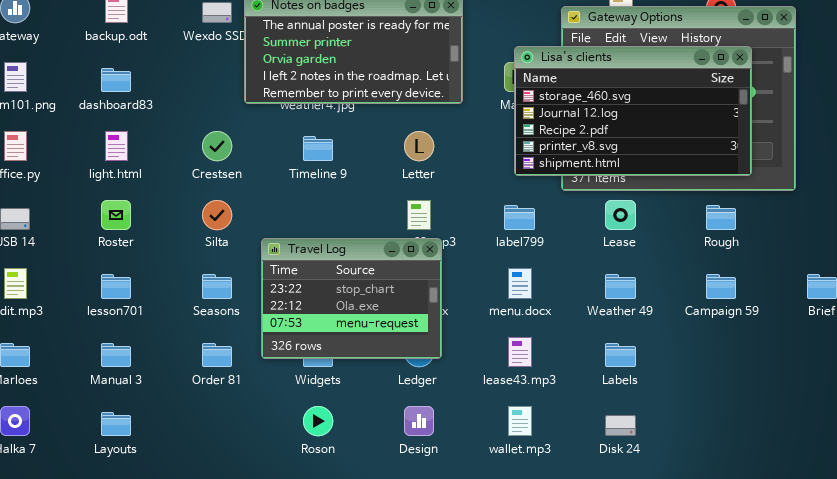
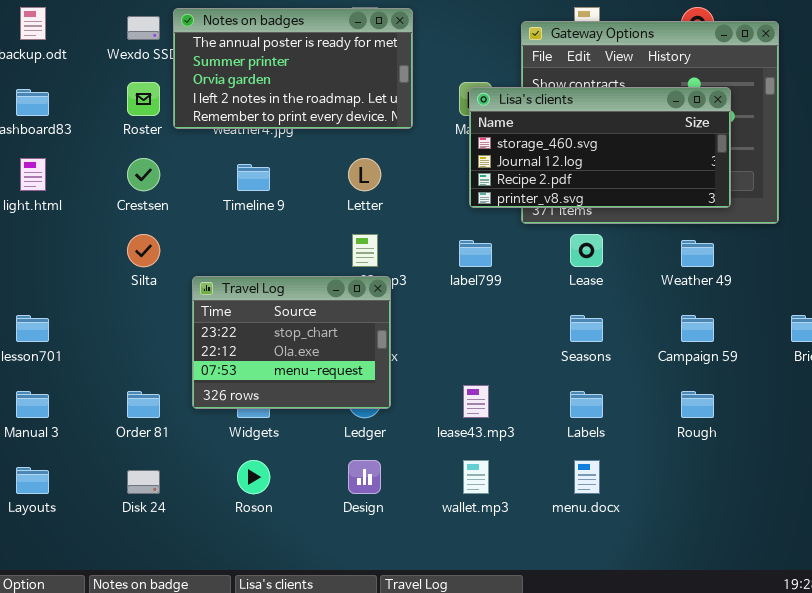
Lisa's clients: [514,46,752,176] -> [469,87,731,208], resized
Roster: [101,200,131,230] -> [127,82,160,116], moved
Rough: [706,205,736,230] -> [681,391,714,418], moved
menu.docx: [508,268,532,299] -> [574,460,600,494], moved
Seasons: [202,274,232,299] -> [570,315,603,342], moved
Weather 49: [605,274,636,299] -> [681,240,714,267], moved
Disk 24: [605,415,636,436] -> [127,470,160,494], moved

